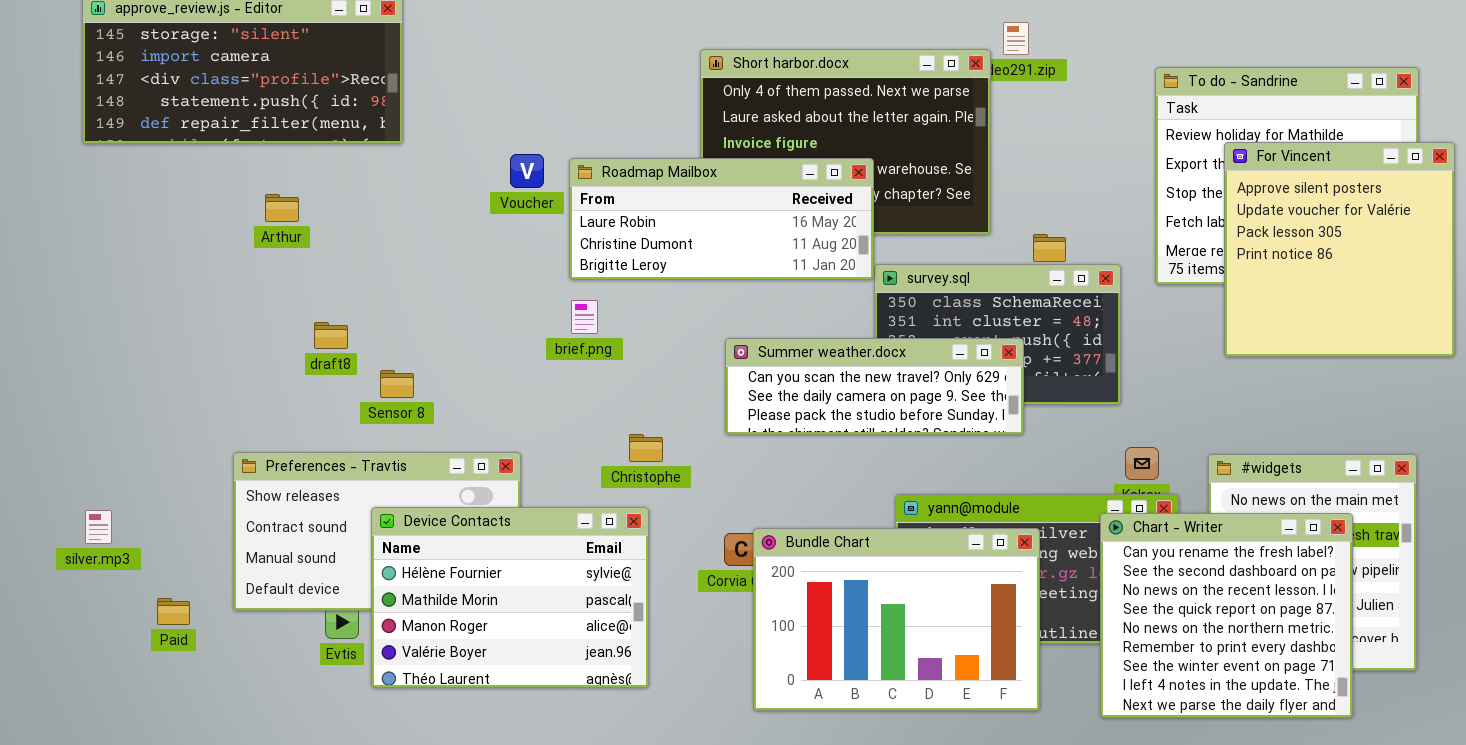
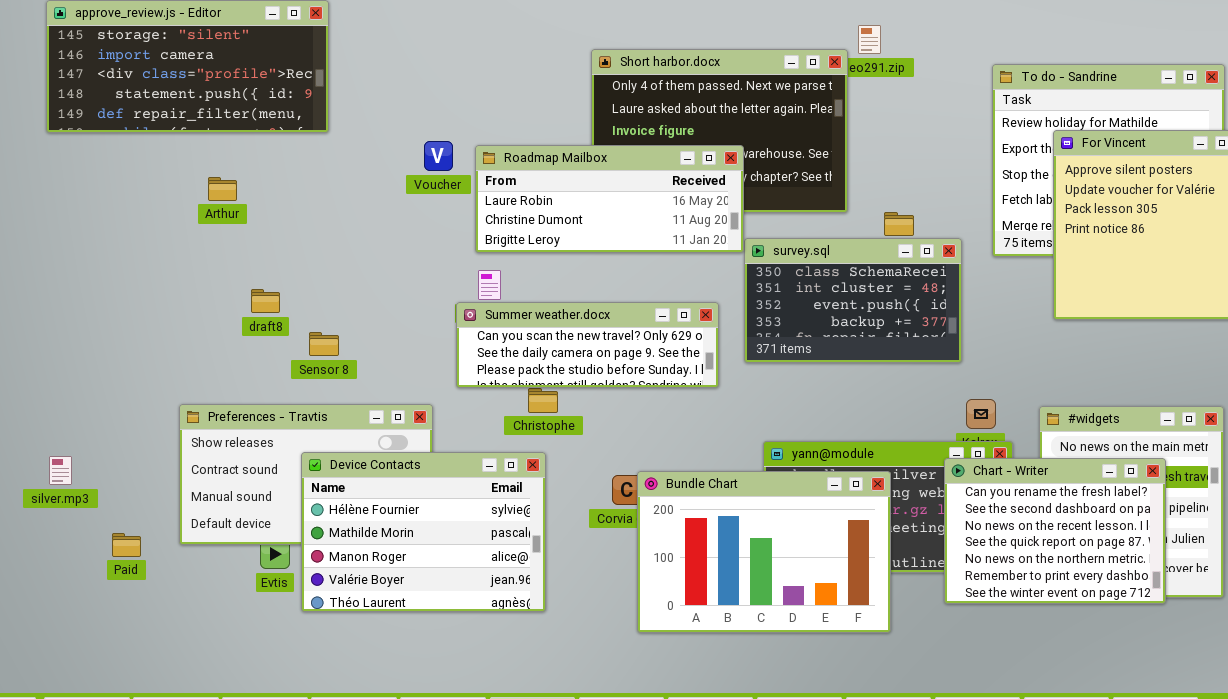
Summer weather.docx: [725,338,1024,435] -> [456,302,719,388], moved
Chart - Writer: [1100,513,1353,718] -> [944,458,1166,604], resized

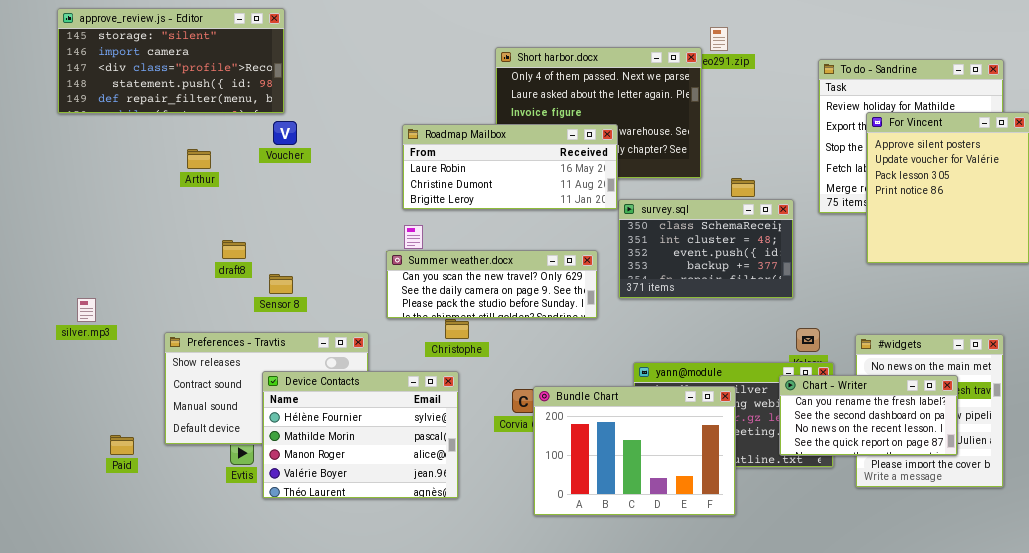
Voucher: [424,141,453,171] -> [273,121,297,145], moved
silver.mp3: [49,456,72,485] -> [77,298,96,322], moved
Chart - Writer: [944,458,1166,604] -> [779,375,958,456], resized

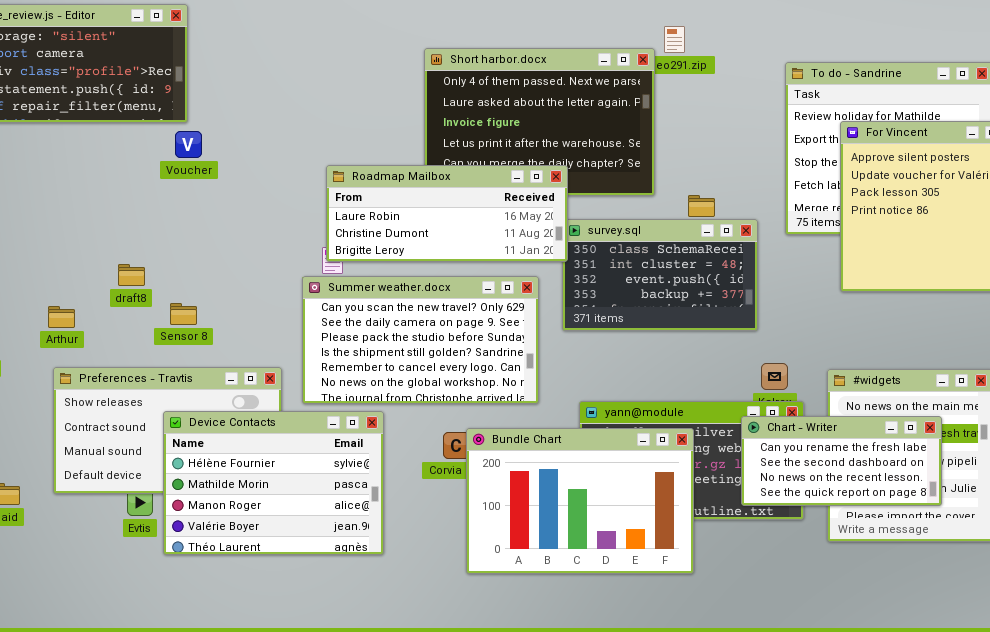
Roadmap Mailbox: [402,124,618,210] -> [326,165,568,262], moved
Arthur: [187,149,211,169] -> [48,306,75,328], moved
Summer weather.docx: [386,250,598,319] -> [302,276,539,404], resized

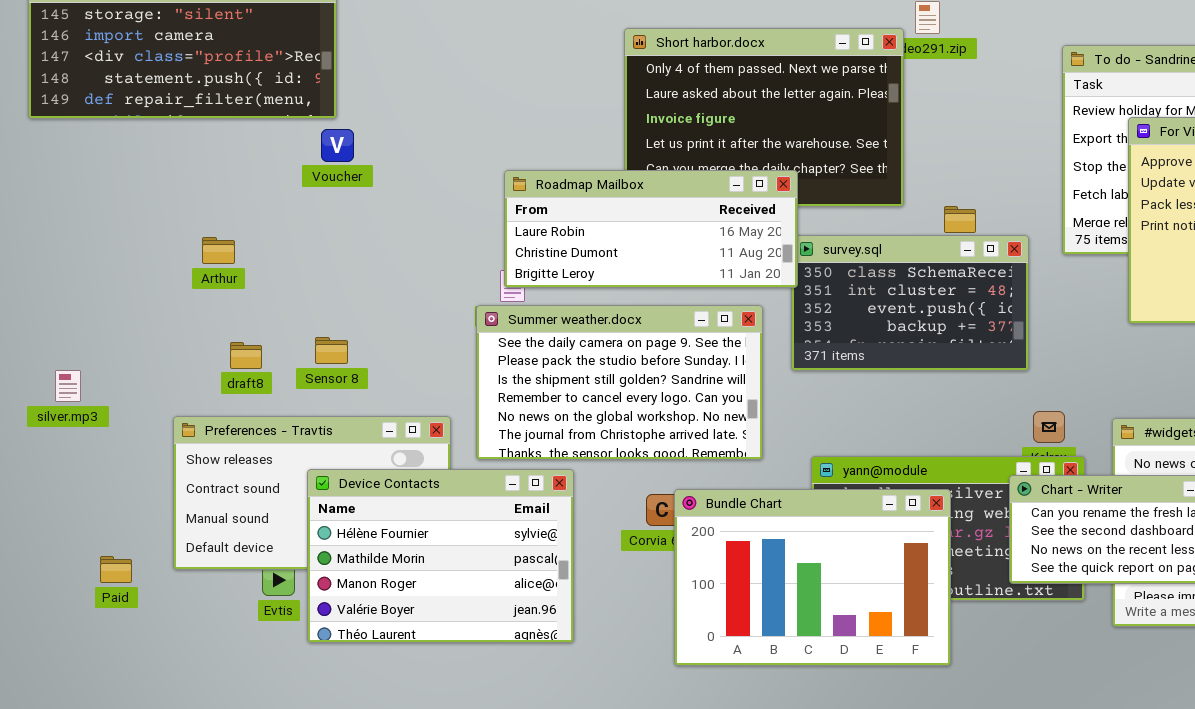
draft8: [118,264,145,286] -> [230,342,262,369], moved
Summer weather.docx: [302,276,539,404] -> [476,305,763,460], scrolled down 1 row
Arthur: [48,306,75,328] -> [202,237,235,264], moved

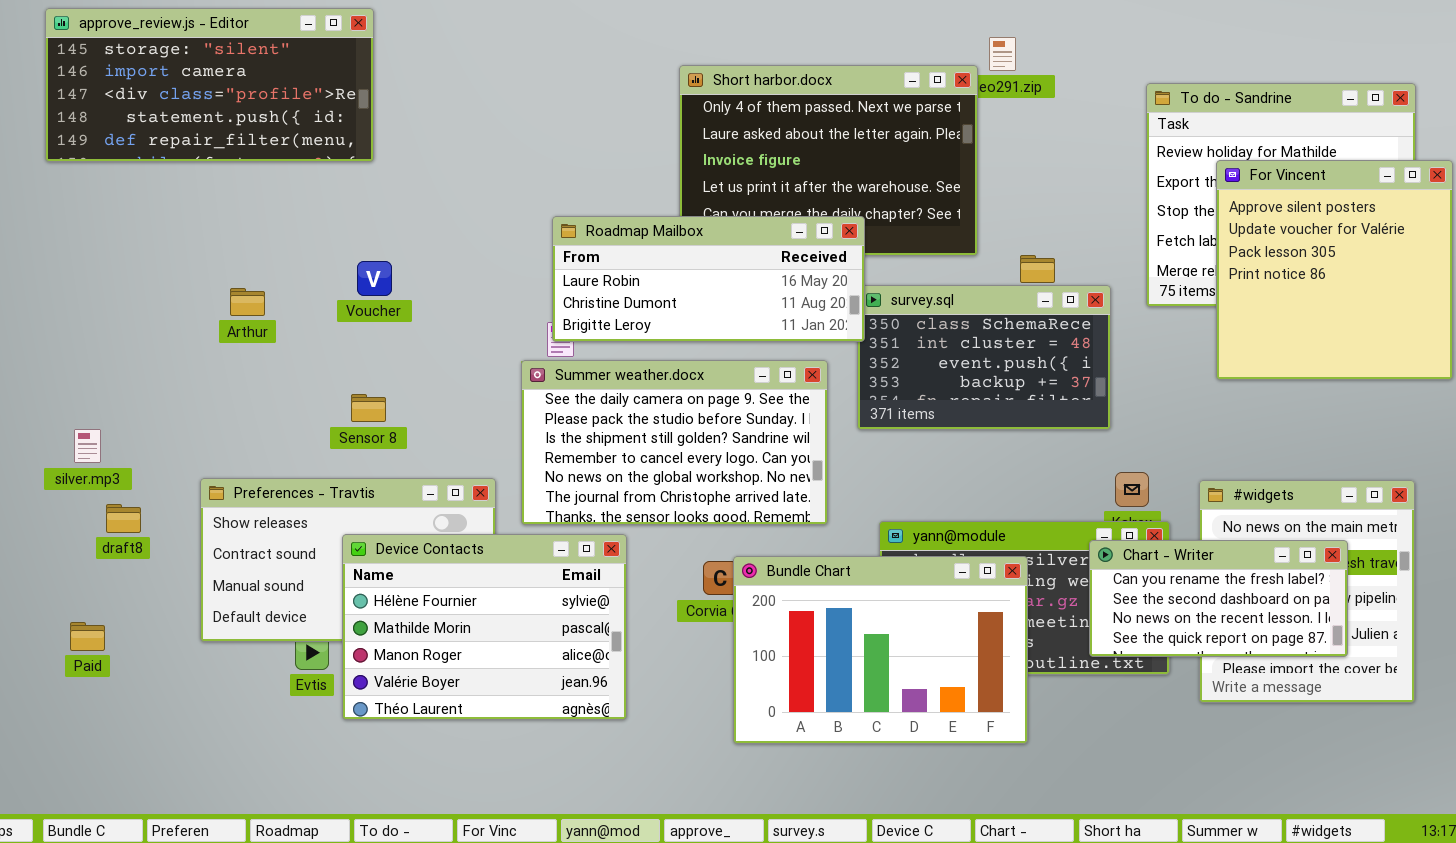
Voucher: [321,129,354,162] -> [357,261,392,296], moved
draft8: [230,342,262,369] -> [106,504,141,533], moved
Paid: [100,556,132,583] -> [70,622,105,651], moved

